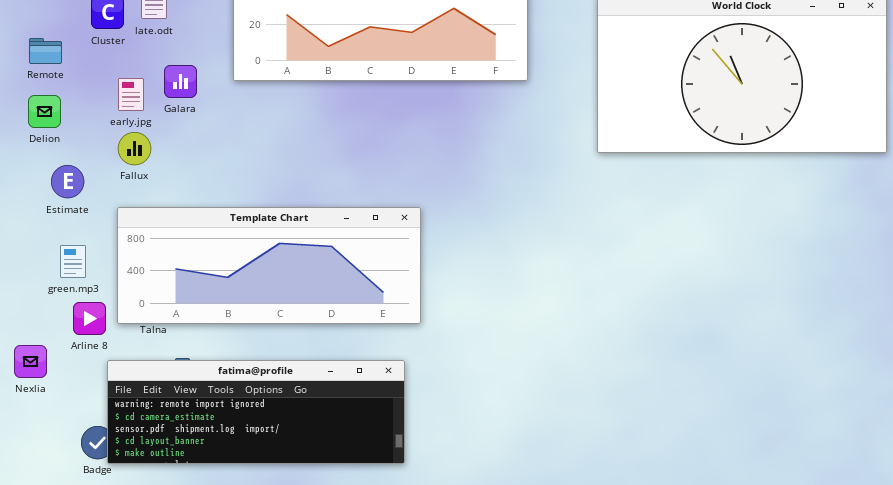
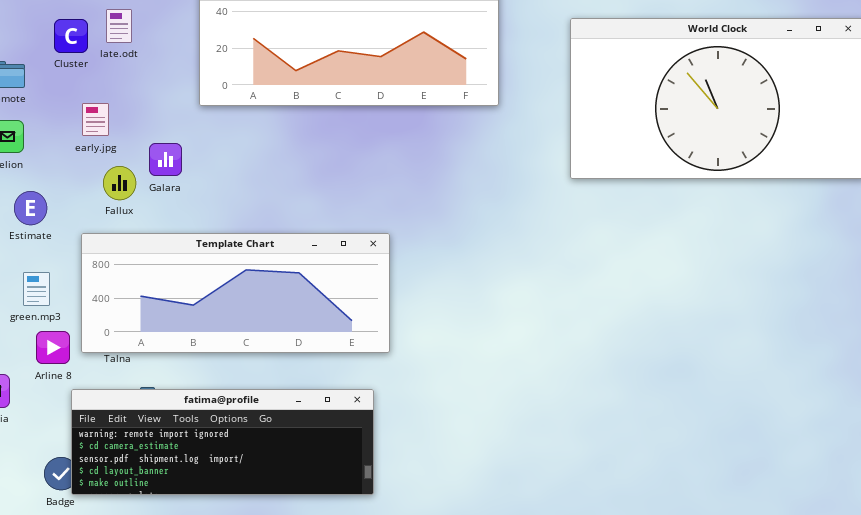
Galara: [164,65,197,98] -> [149,143,182,176], moved
Fallux: [118,132,151,165] -> [103,166,136,200], moved

